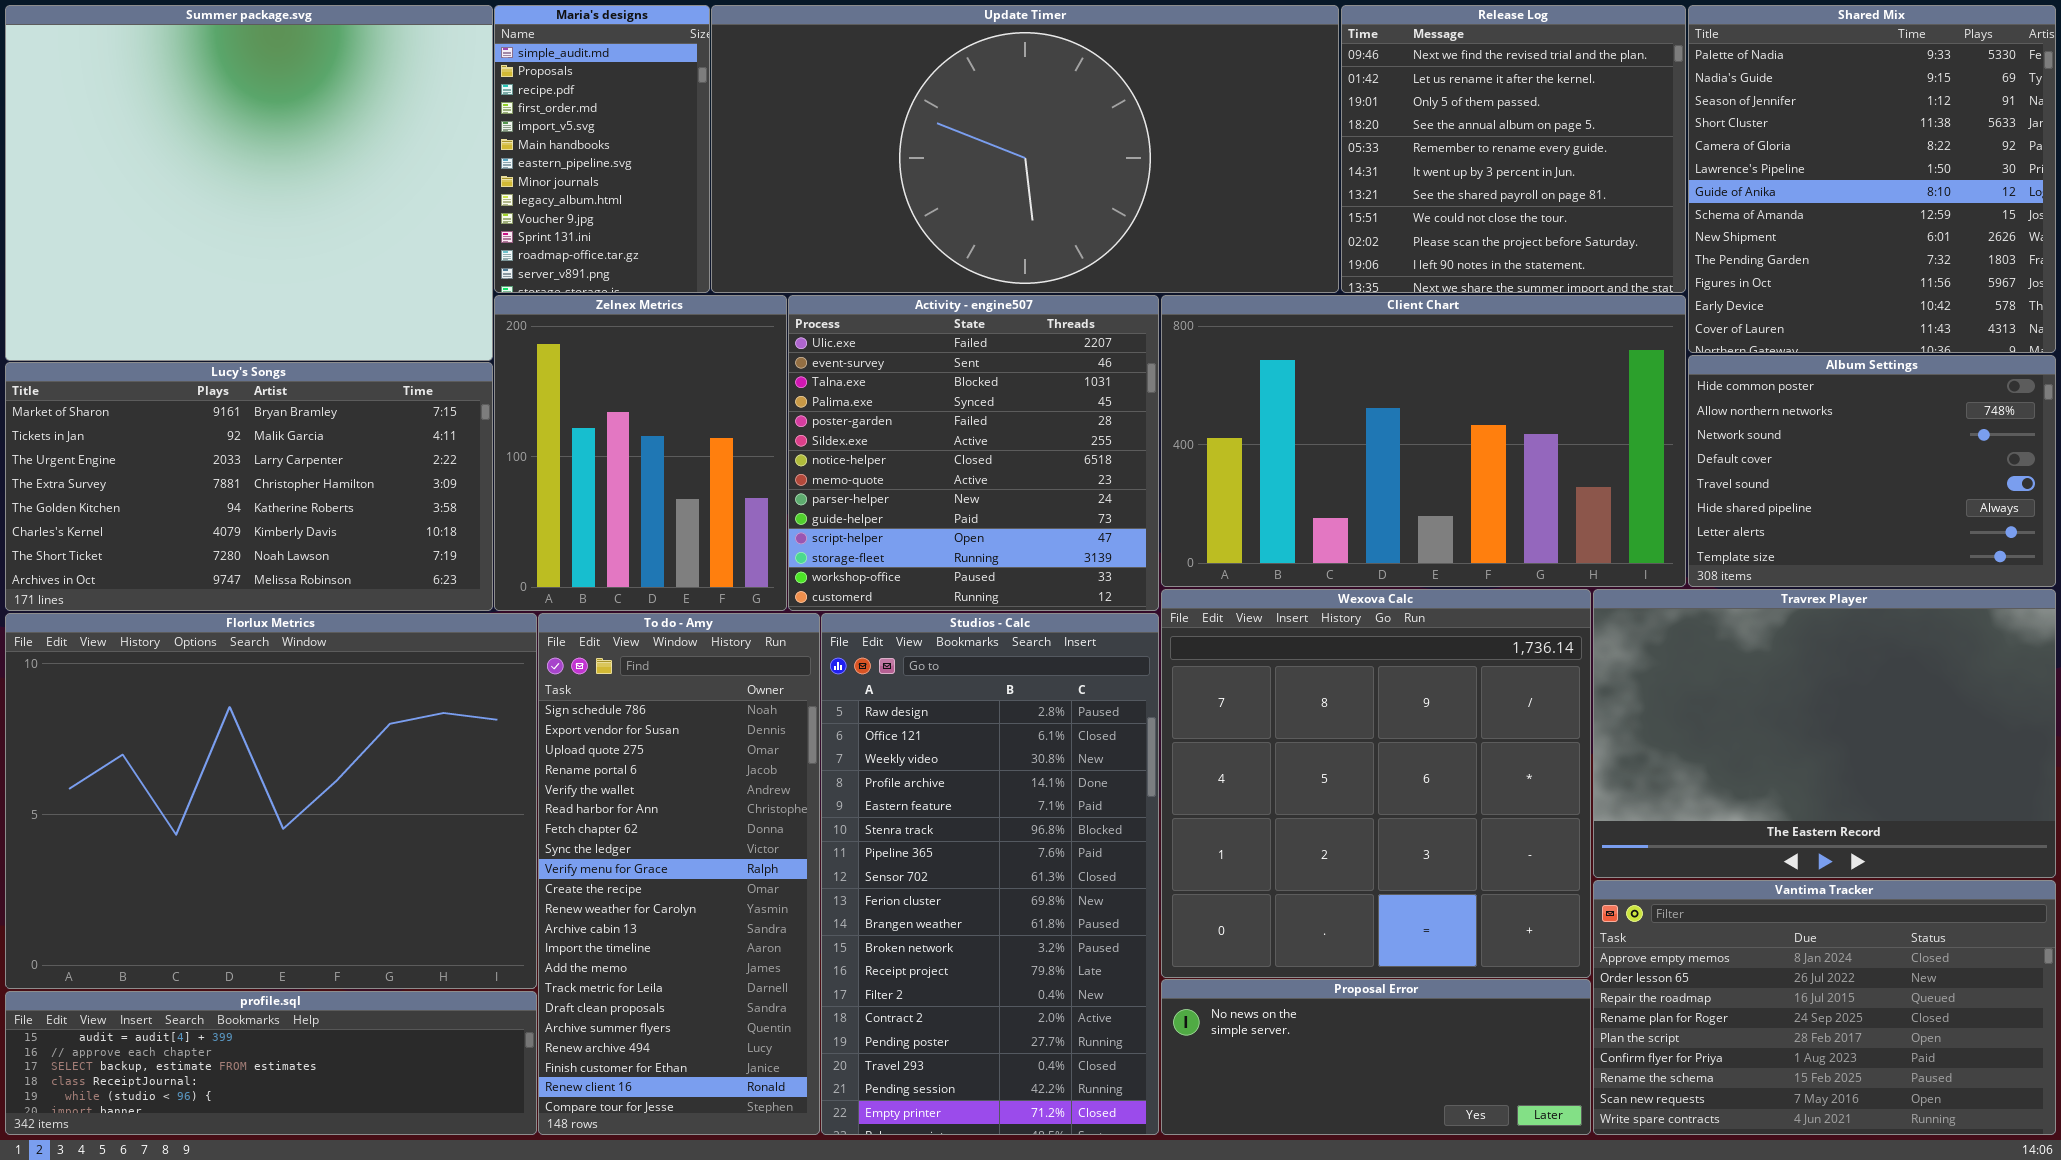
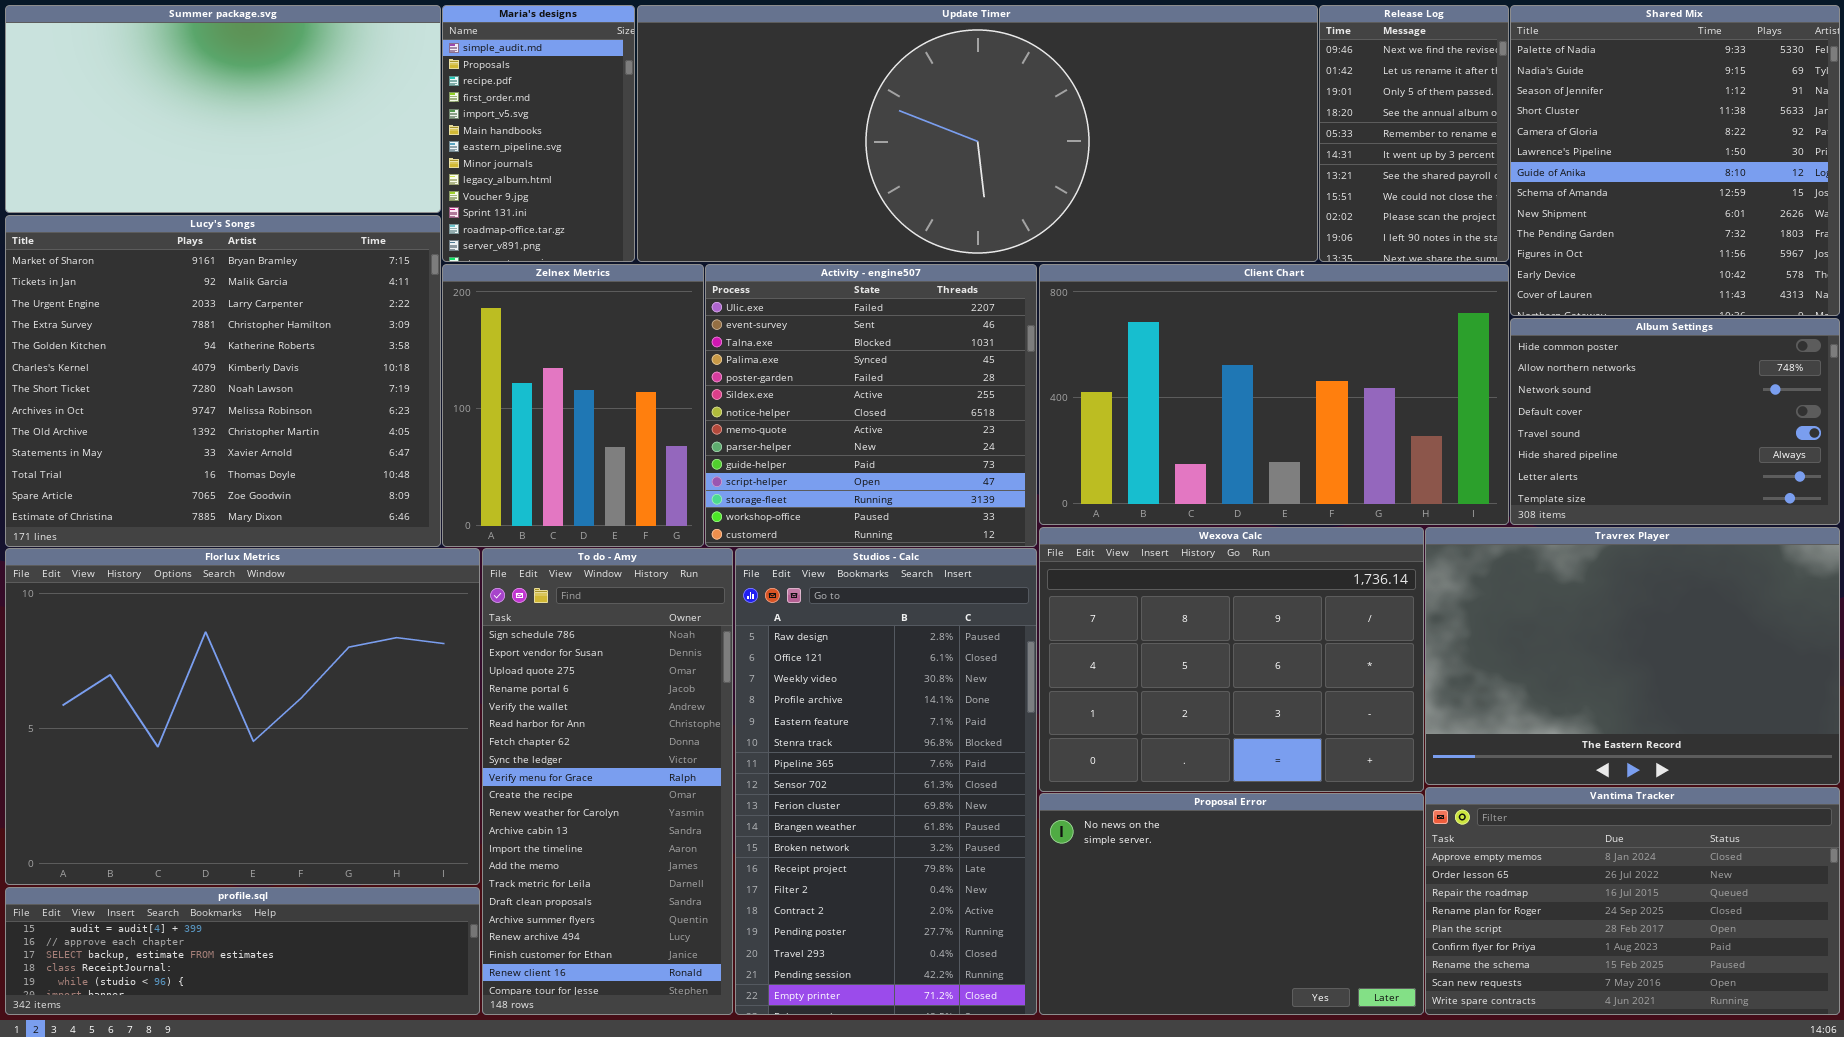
Summer package.svg: [5,5,493,361] -> [5,5,441,213], resized
Update Timer: [711,5,1339,293] -> [637,5,1318,262], resized
Release Log: [1341,5,1686,293] -> [1319,5,1509,262], resized
Lucy's Songs: [5,362,493,611] -> [5,215,441,547], resized
Wexova Calc: [1161,589,1591,978] -> [1039,527,1424,792], resized
Proposal Error: [1161,979,1591,1135] -> [1039,793,1424,1015], resized

